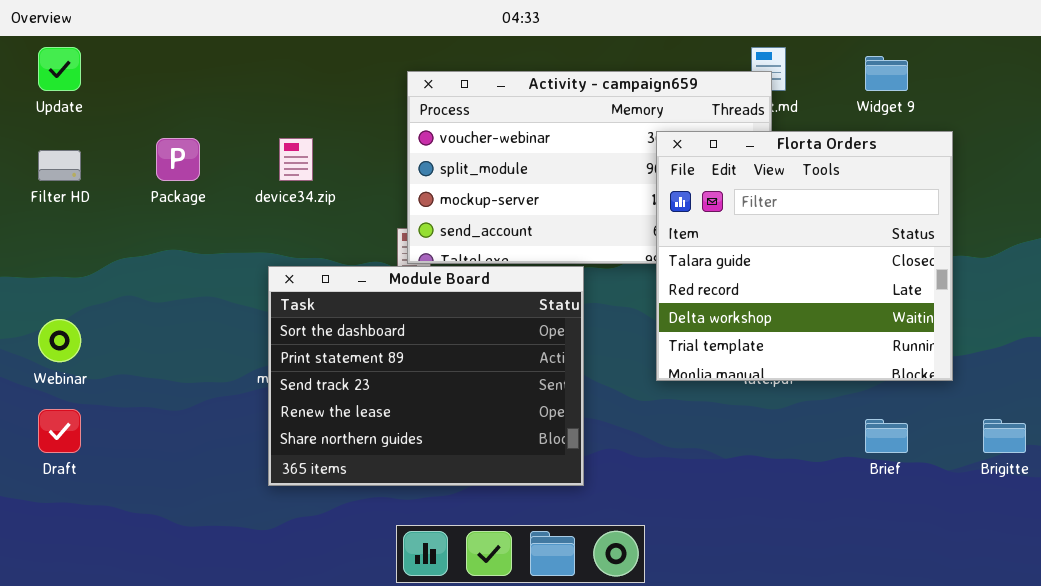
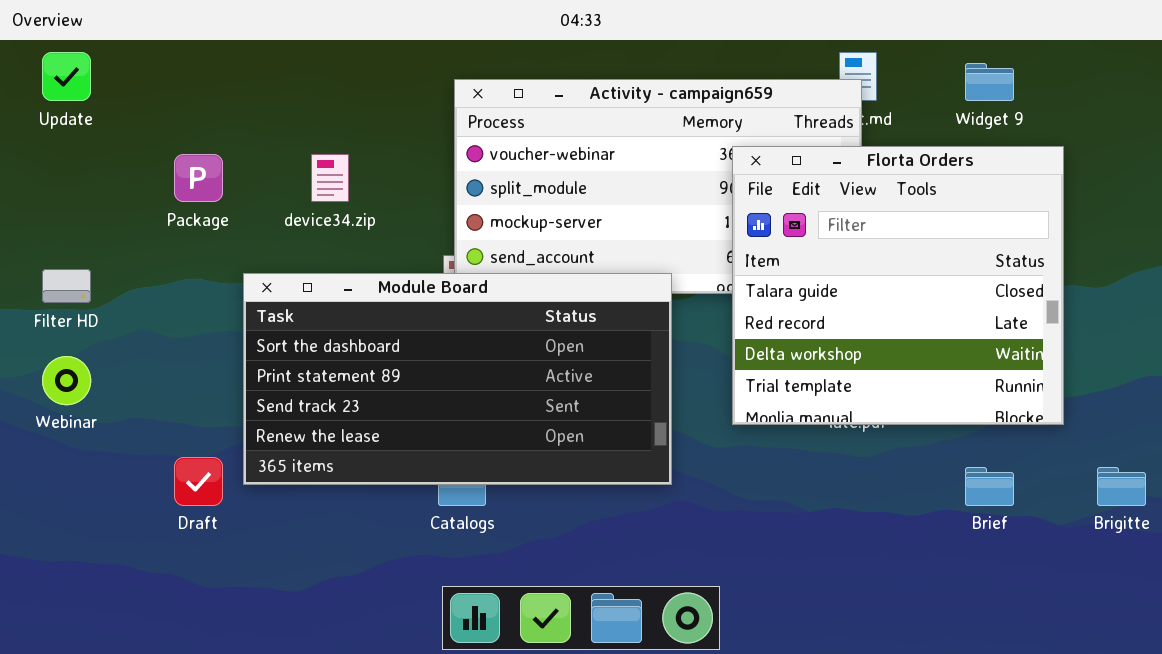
Filter HD: [38,150,81,181] -> [42,269,91,303], moved
Module Board: [268,266,584,486] -> [243,273,672,485], moved, resized
Draft: [38,409,81,453] -> [174,457,223,506], moved

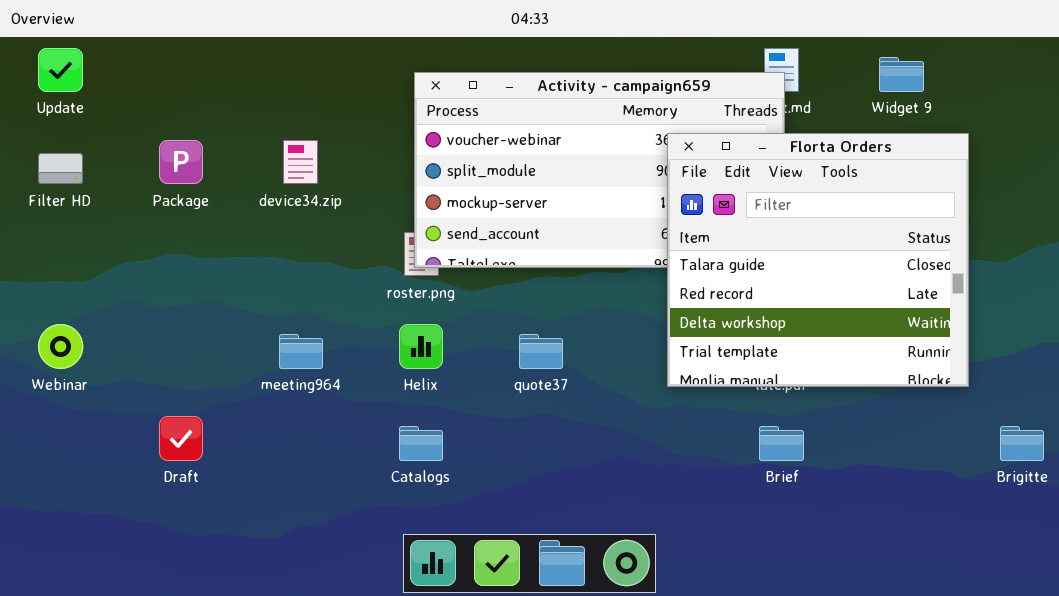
Filter HD: [42,269,91,303] -> [38,153,83,184], moved
Module Board: [243,273,672,485] -> none, closed
Brief: [965,467,1014,506] -> [759,426,804,461], moved

